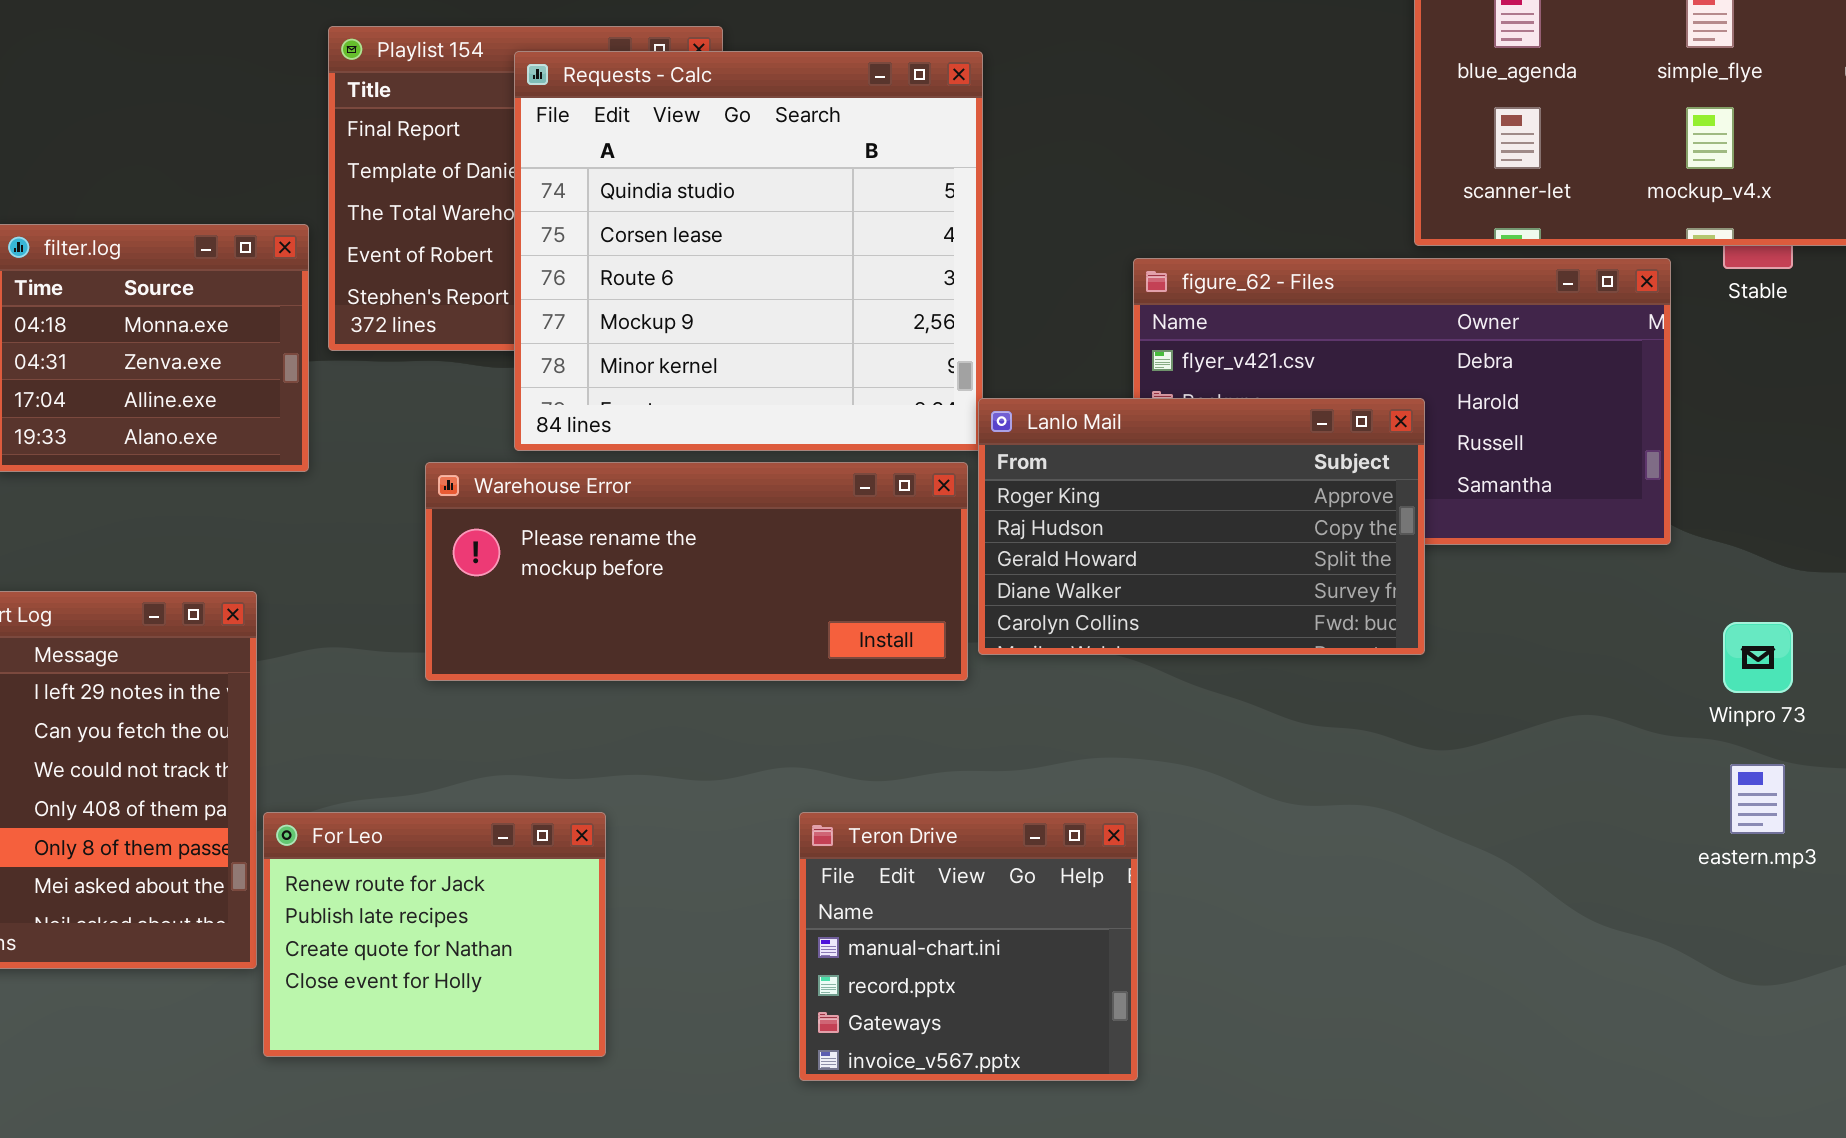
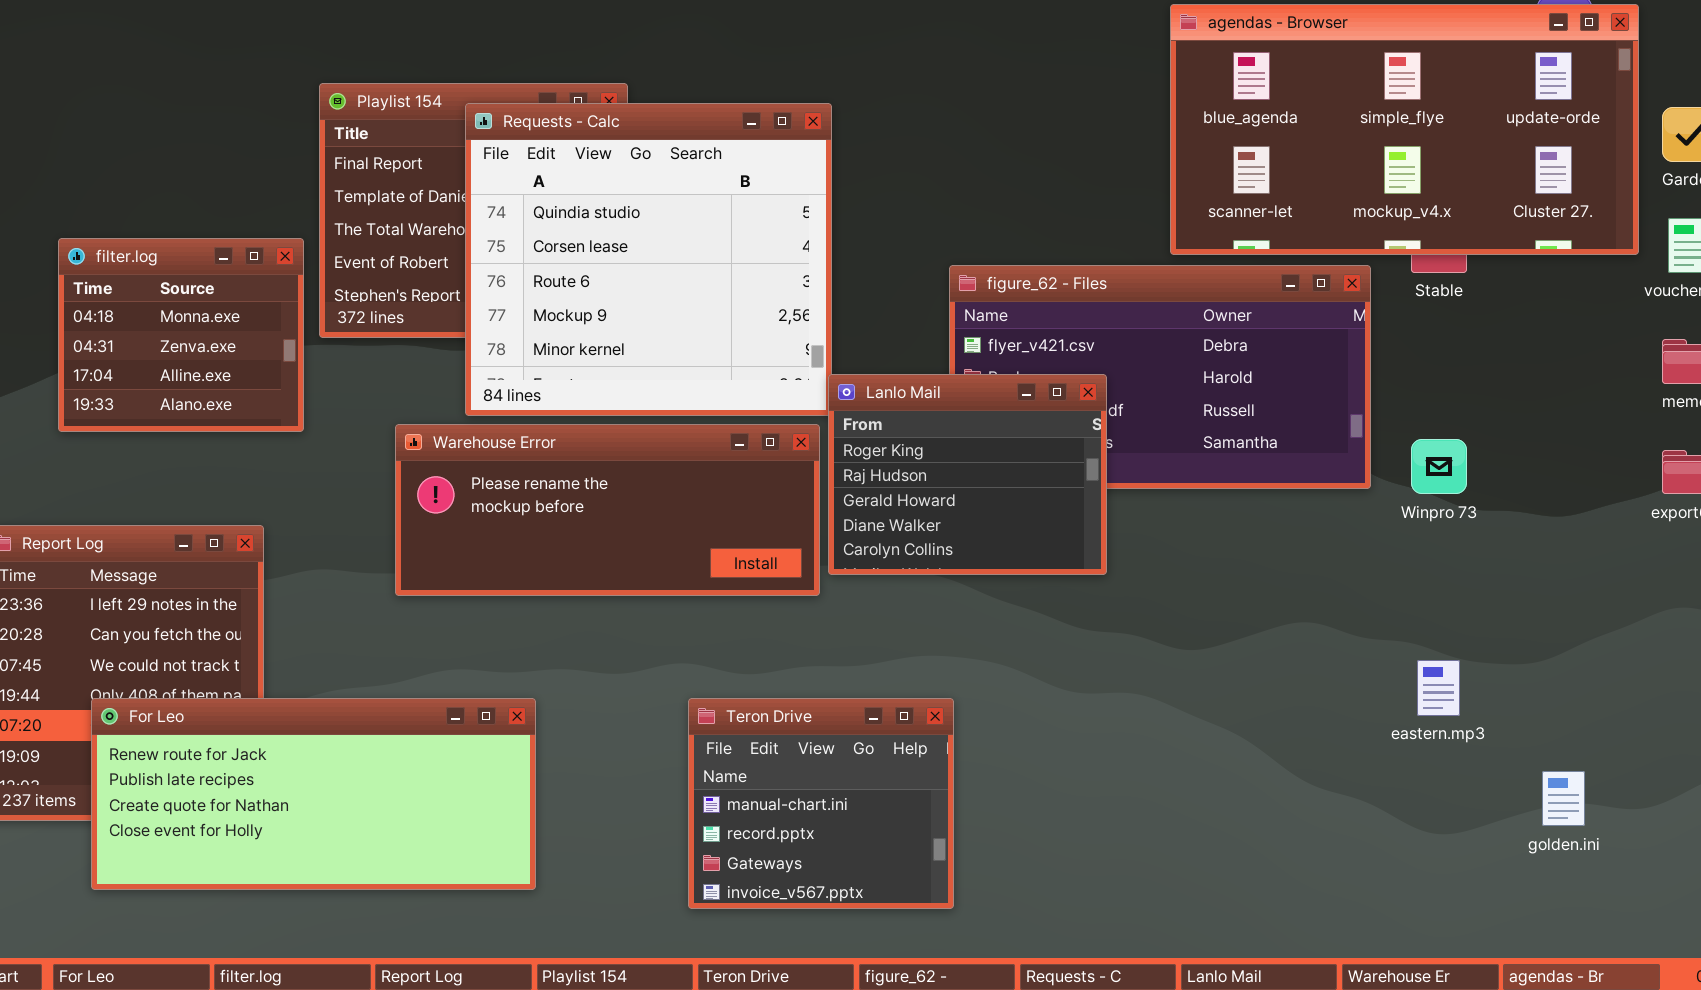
Lanlo Mail: [978,398,1425,655] -> [828,374,1107,575], resized
Winpro 73: [1723,622,1793,693] -> [1411,439,1467,494], moved
For Leo: [263,812,606,1057] -> [91,698,536,890], resized

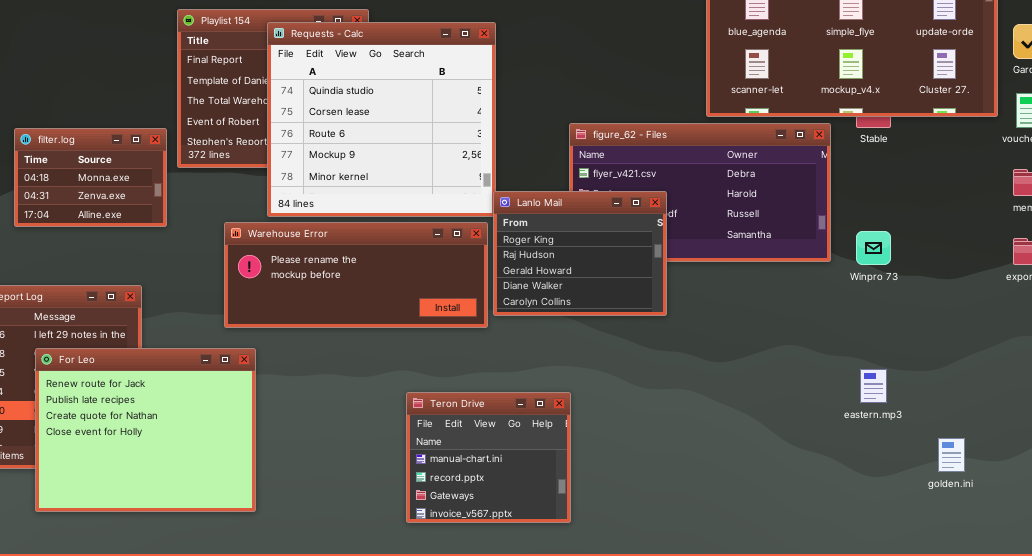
filter.log: [58,238,304,432] -> [14,128,167,227], resized
For Leo: [91,698,536,890] -> [35,348,256,512], resized

